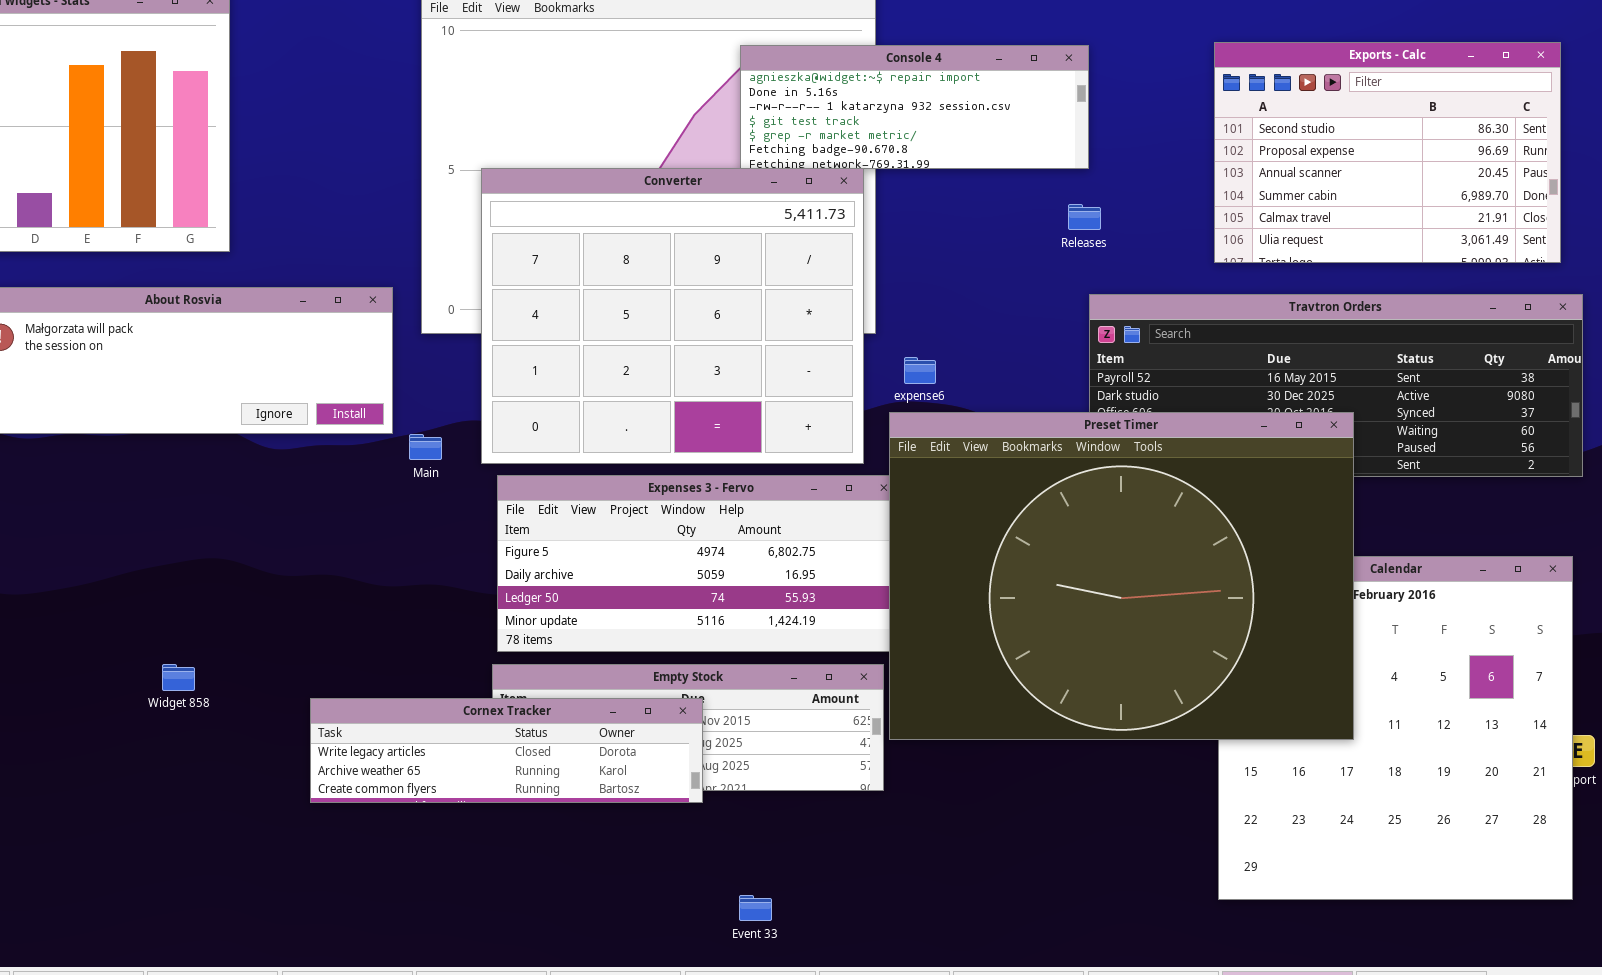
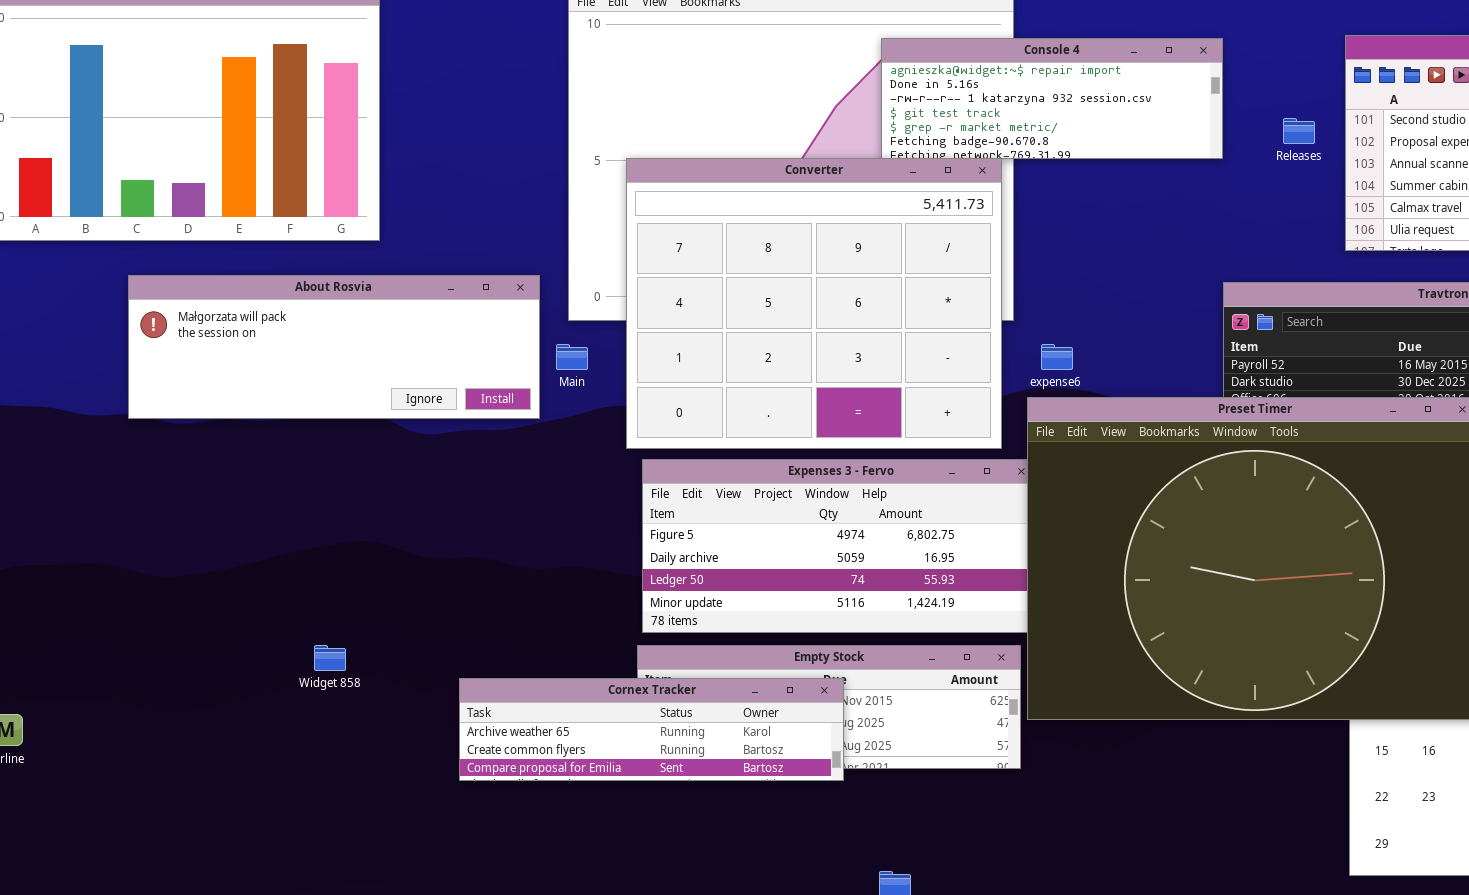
Releases: [1068,204,1101,230] -> [1283,118,1315,144], moved
Main: [409,434,442,460] -> [556,344,588,370], moved
Cornex Tracker: [310,698,703,803] -> [459,678,844,781], scrolled down 1 row

